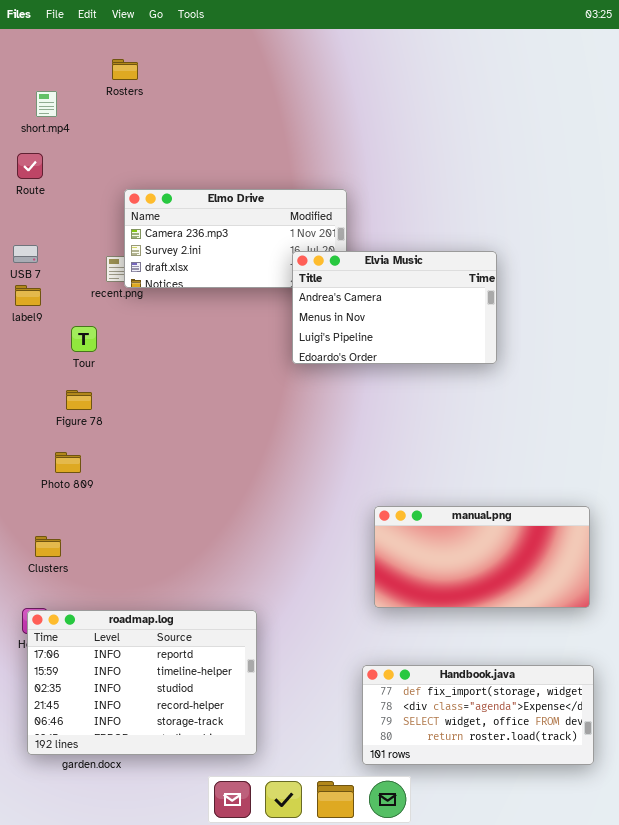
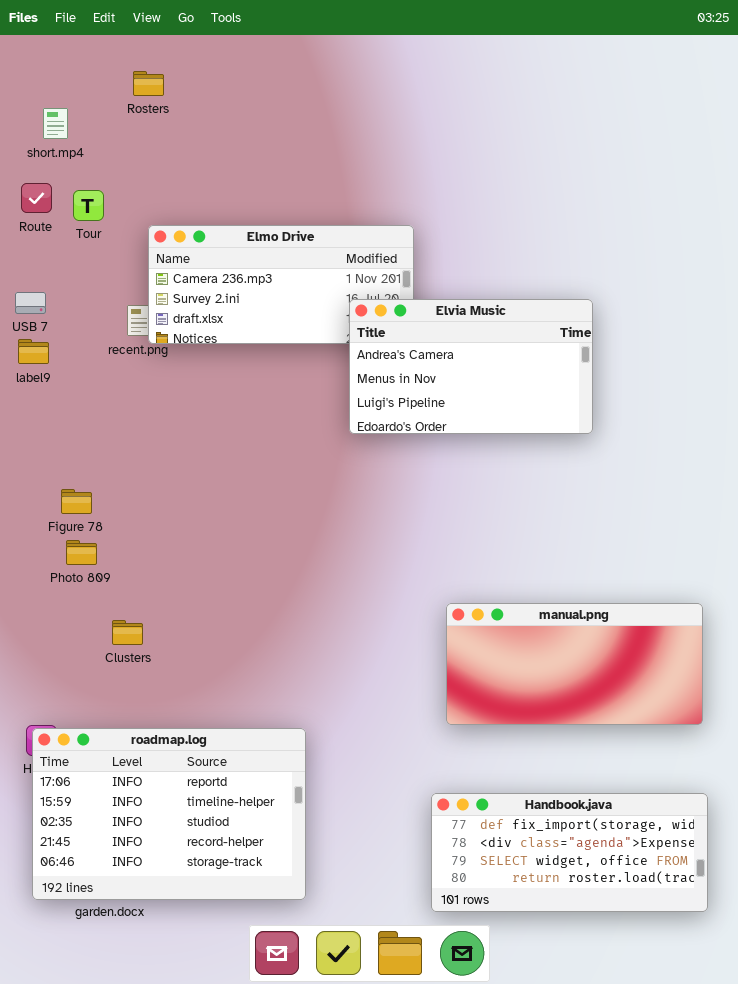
Tour: [71,326,97,352] -> [73,190,104,221], moved
Figure 78: [66,390,92,410] -> [61,489,92,514], moved
Clusters: [35,536,61,557] -> [112,620,143,645], moved

